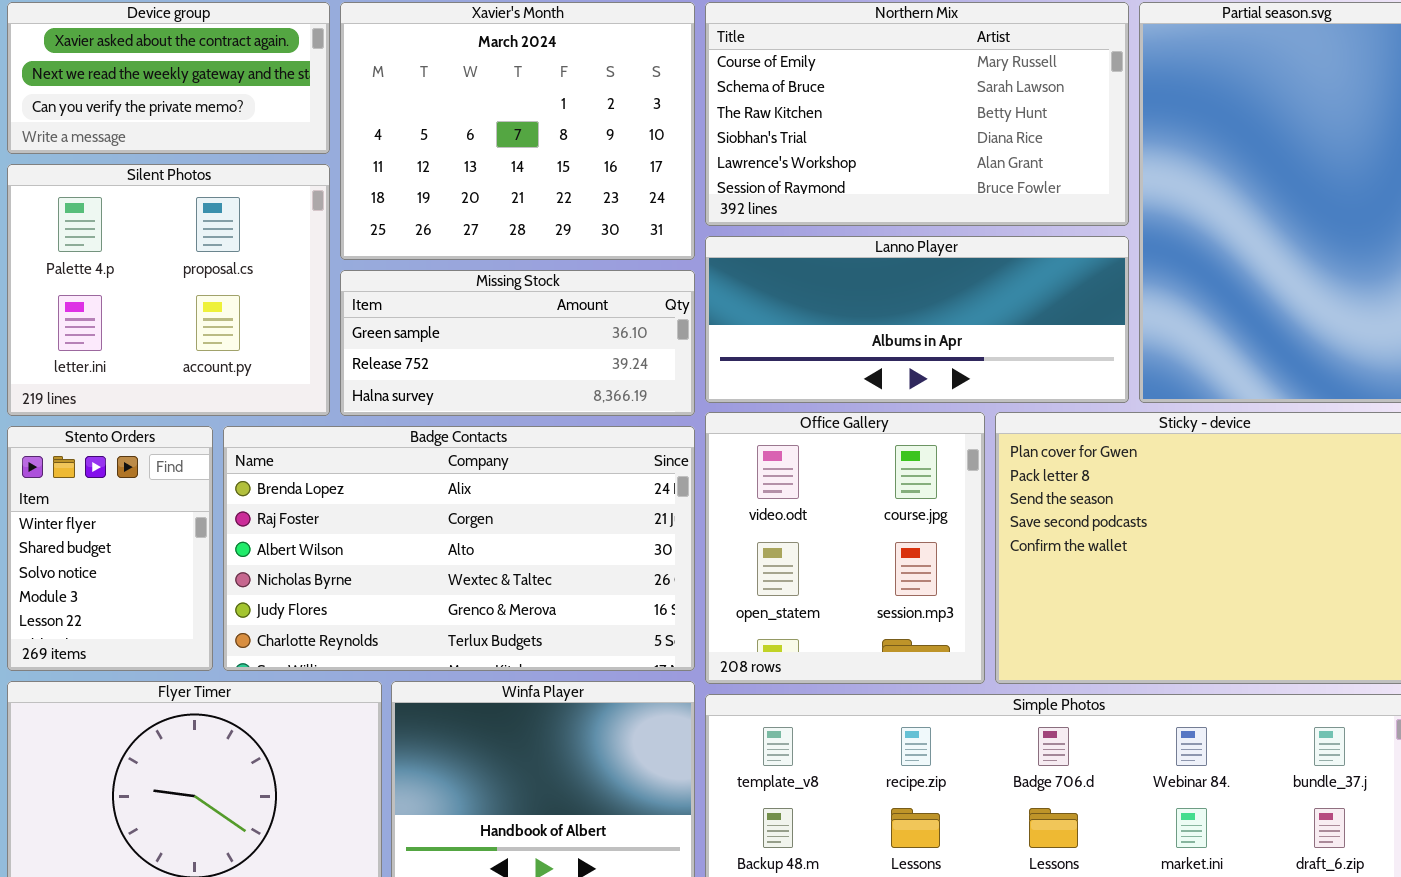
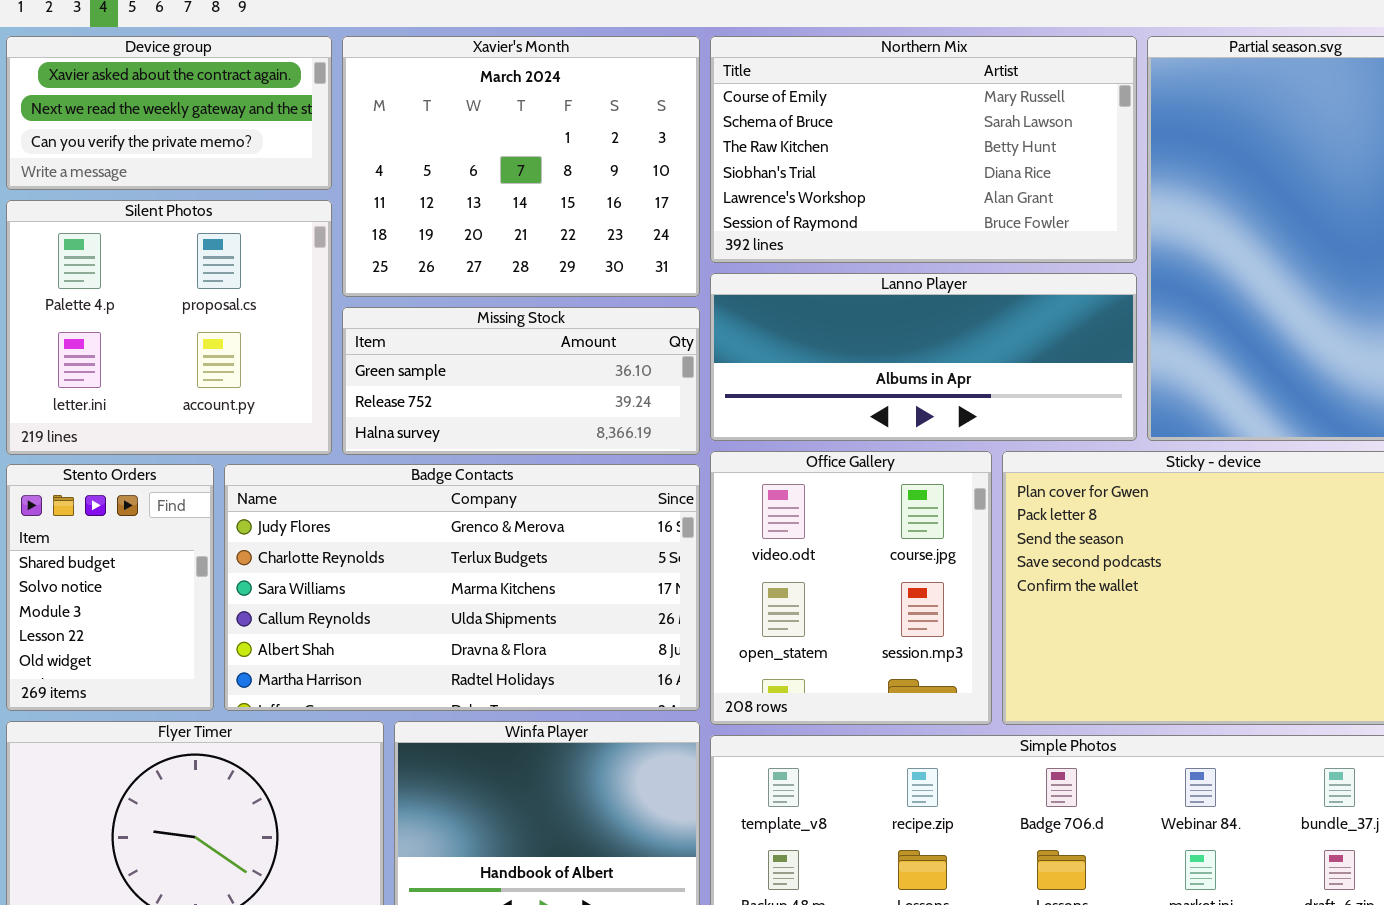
Stento Orders: [7,426,213,671] -> [6,464,214,711], scrolled down 1 row
Badge Contacts: [223,426,695,671] -> [224,464,700,711], scrolled down 4 rows

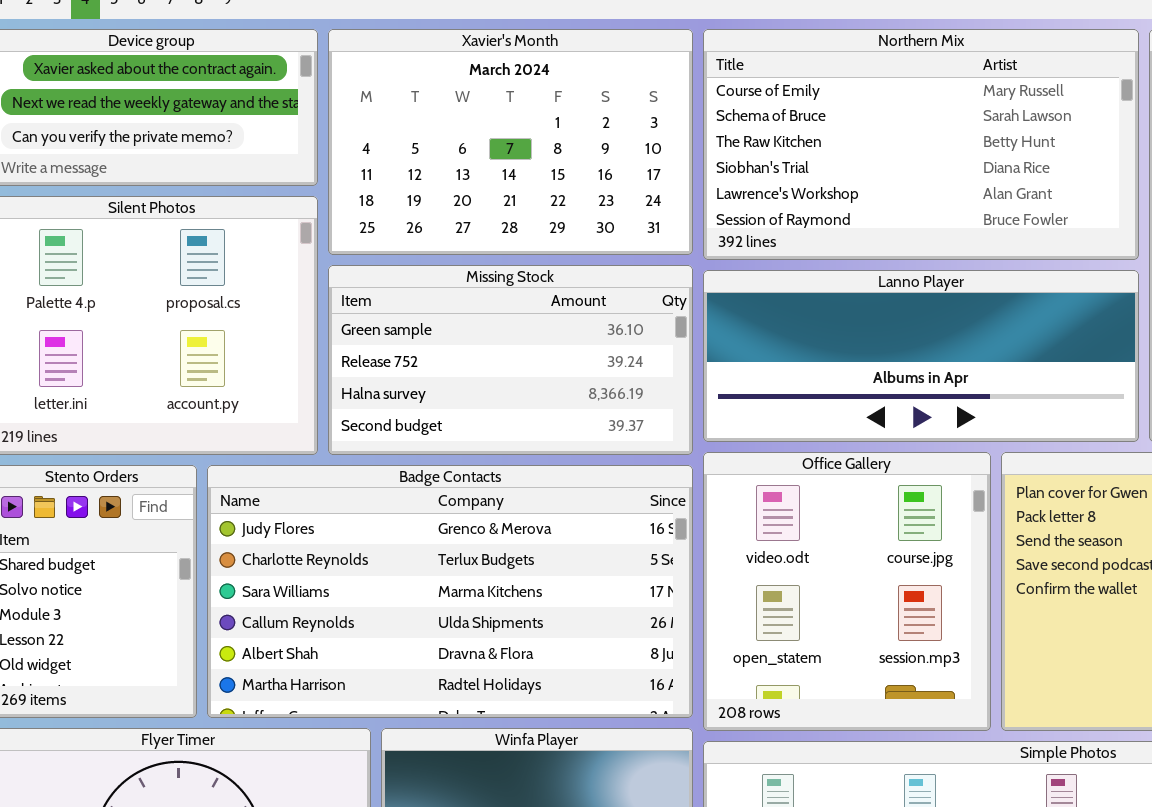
Xavier's Month: [342,36,700,297] -> [328,29,693,255], resized
Missing Stock: [342,307,700,455] -> [328,265,693,455], resized

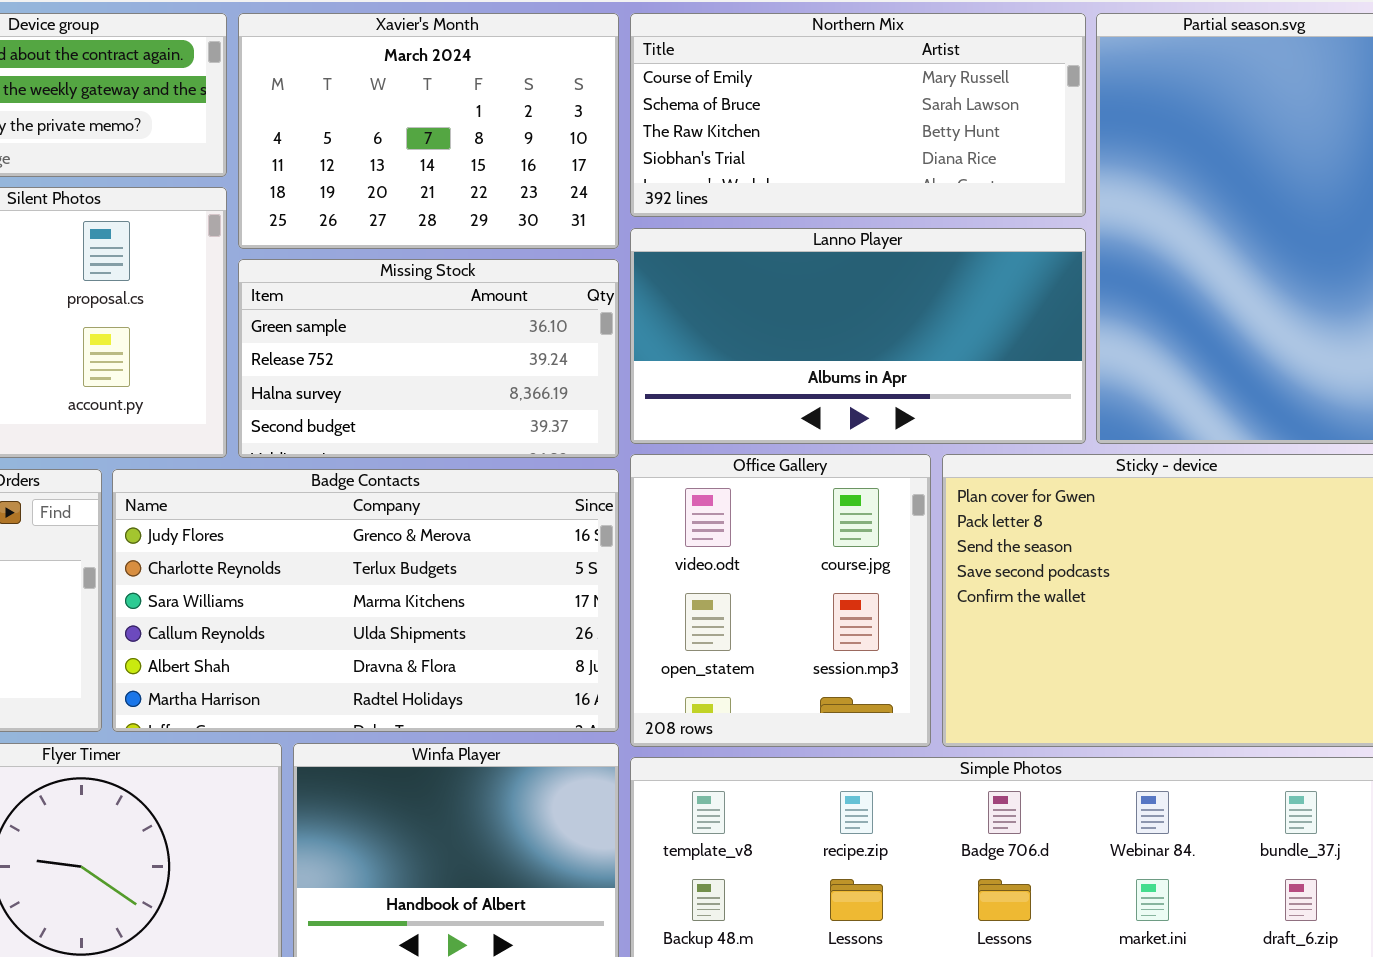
Northern Mix: [703,29,1139,260] -> [630,13,1086,217], resized
Lanno Player: [703,270,1139,442] -> [630,228,1086,444], resized

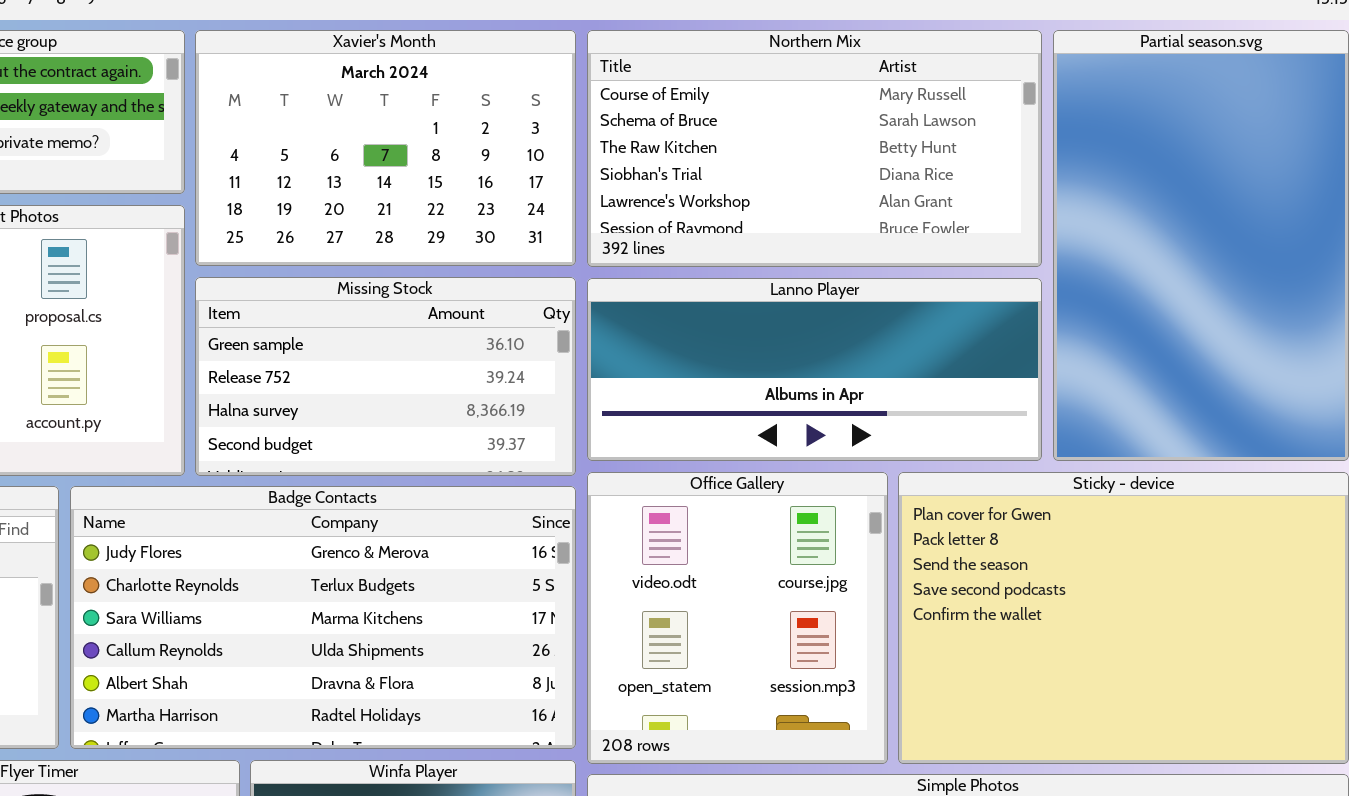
Northern Mix: [630,13,1086,217] -> [587,30,1042,267], resized
Lanno Player: [630,228,1086,444] -> [587,278,1042,461], resized

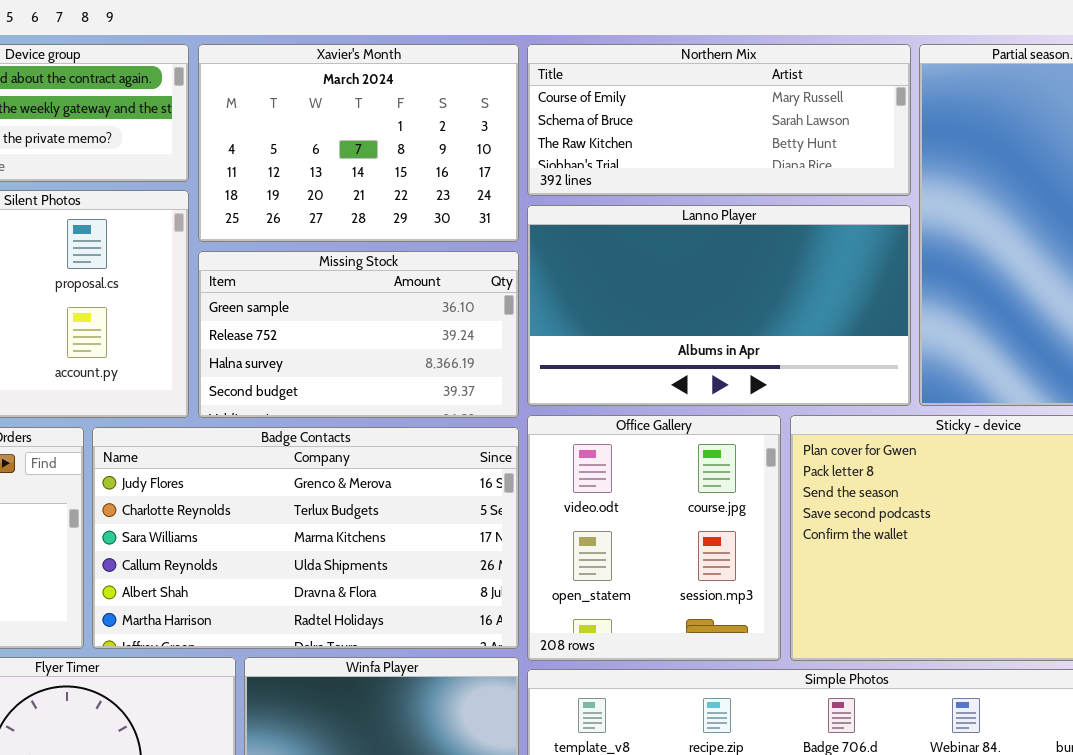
Northern Mix: [587,30,1042,267] -> [527,44,911,196], resized
Lanno Player: [587,278,1042,461] -> [527,205,911,406], resized

